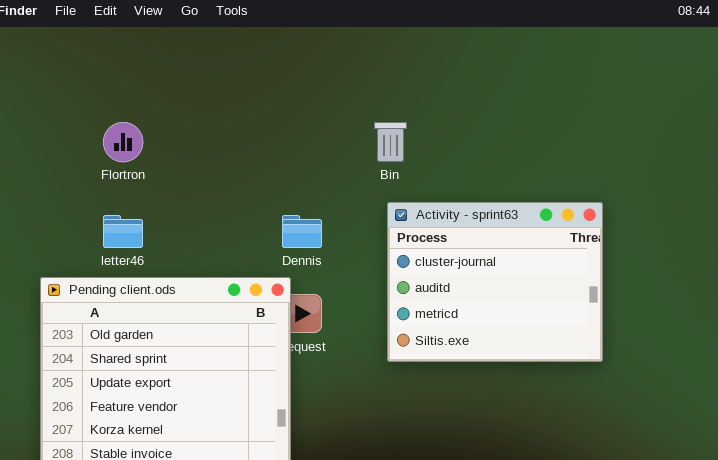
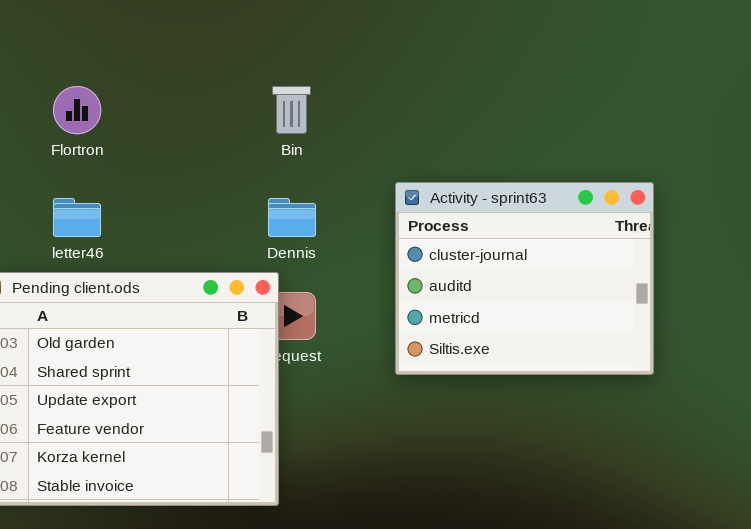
Bin: [374,122,407,162] -> [272,86,311,134], moved

